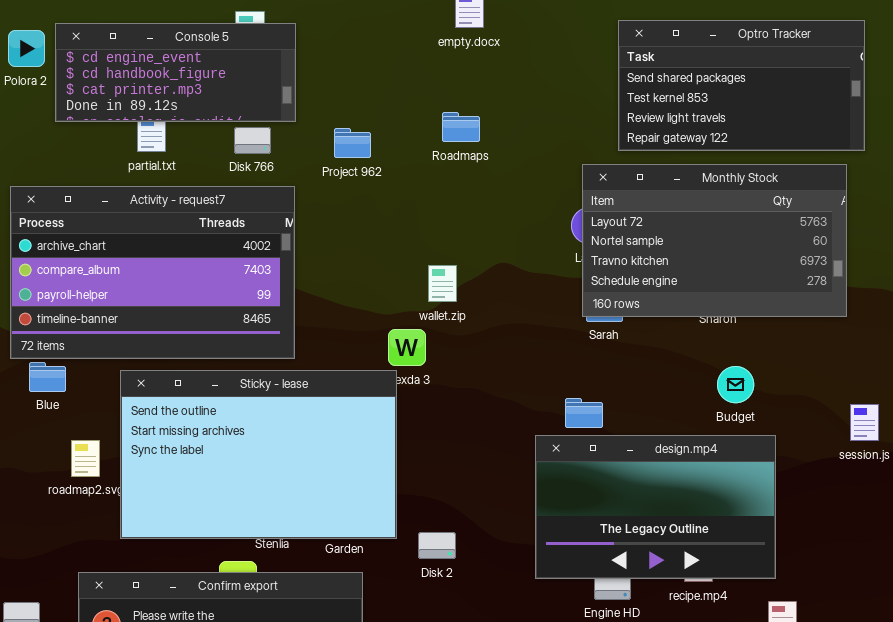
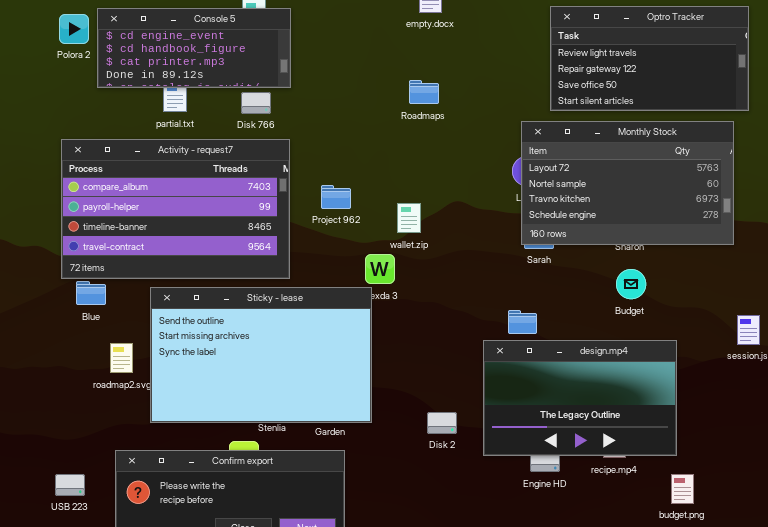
Optro Tracker: [618,20,865,151] -> [550,6,749,111], scrolled down 2 rows
Project 962: [334,128,371,158] -> [321,185,351,209], moved
Activity - request7: [10,186,295,359] -> [61,139,290,279], scrolled down 1 row
Budget: [717,366,754,403] -> [616,269,646,299], moved
Disk 2: [418,532,456,559] -> [427,412,457,434], moved

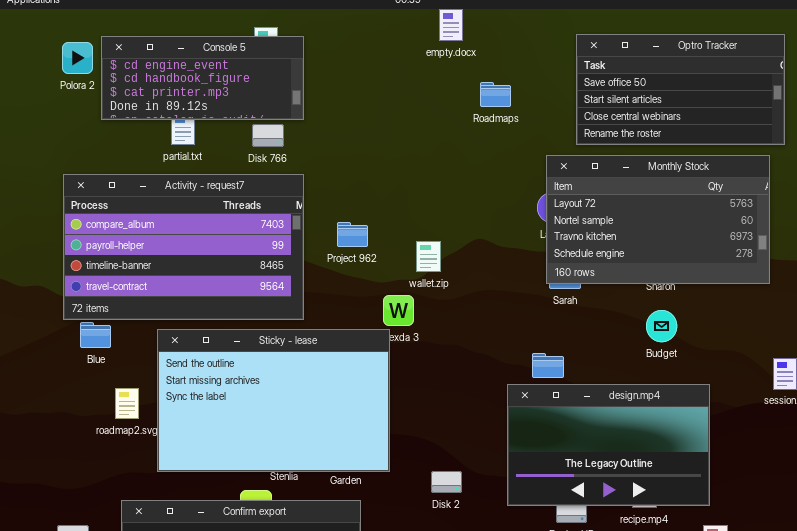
Optro Tracker: [550,6,749,111] -> [576,34,785,145], scrolled down 2 rows
Roadmaps: [409,80,439,104] -> [480,82,511,107], moved
Disk 2: [427,412,457,434] -> [431,471,462,493], moved

